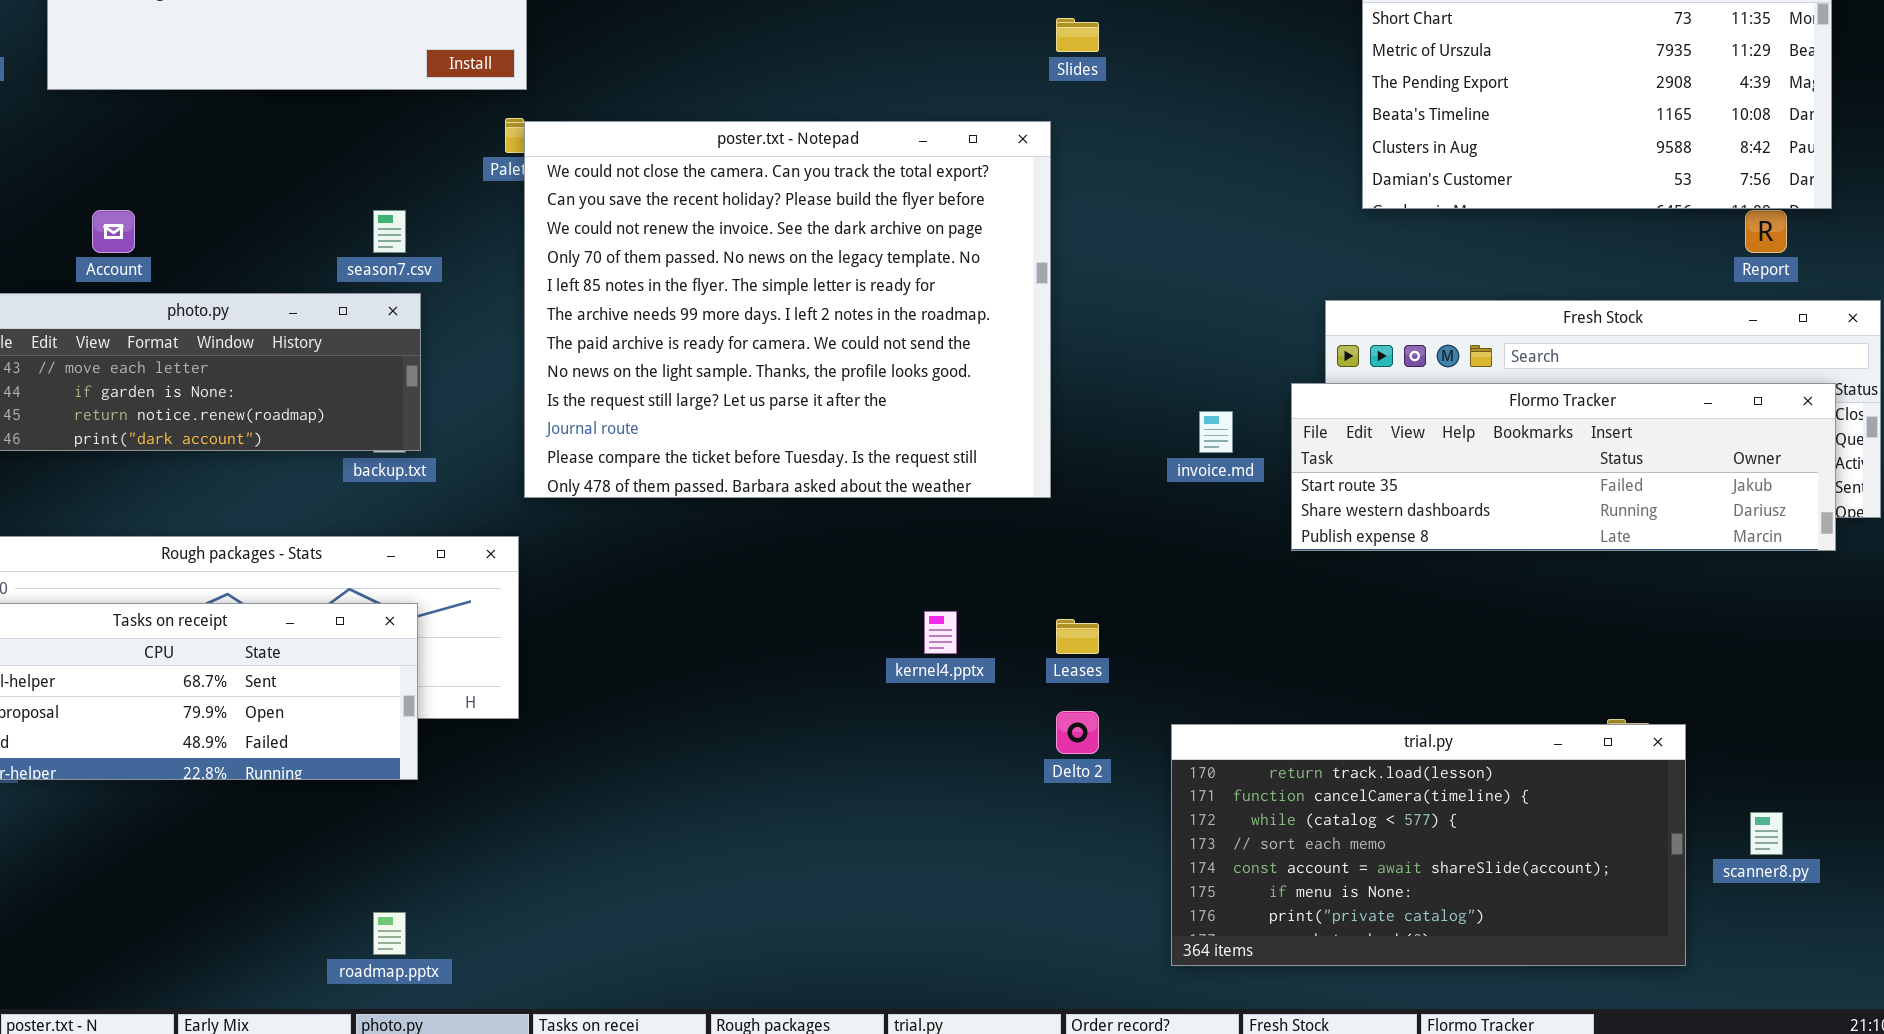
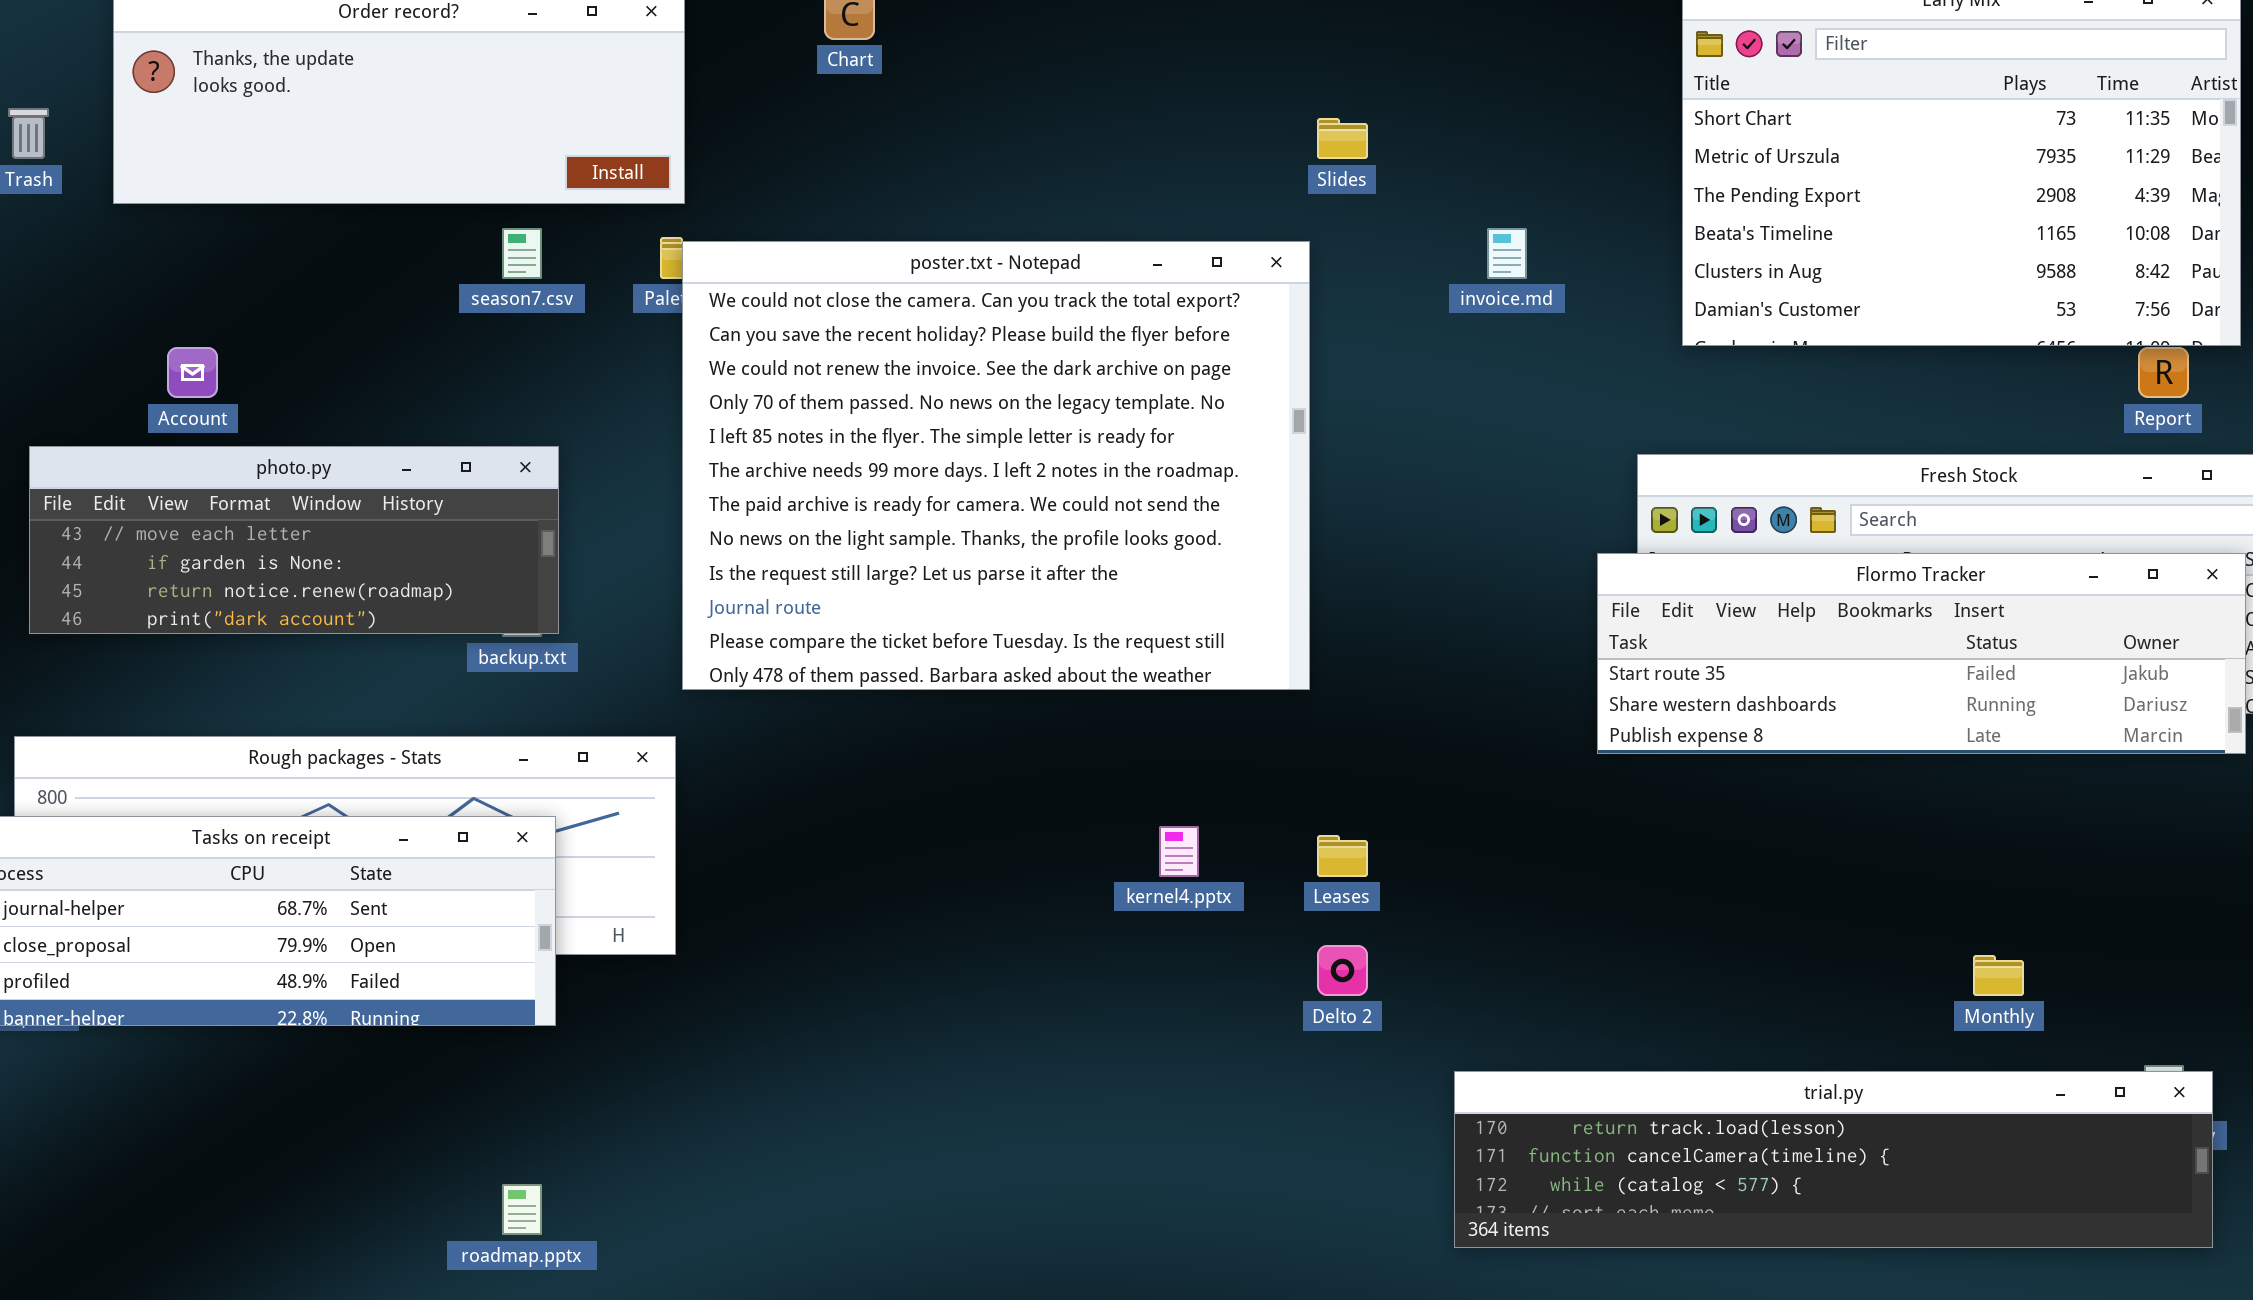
season7.csv: [373,210,406,253] -> [502,228,542,279], moved
invoice.md: [1199,411,1233,453] -> [1487,228,1527,279], moved
trial.py: [1171,724,1686,966] -> [1454,1071,2213,1248], resized

